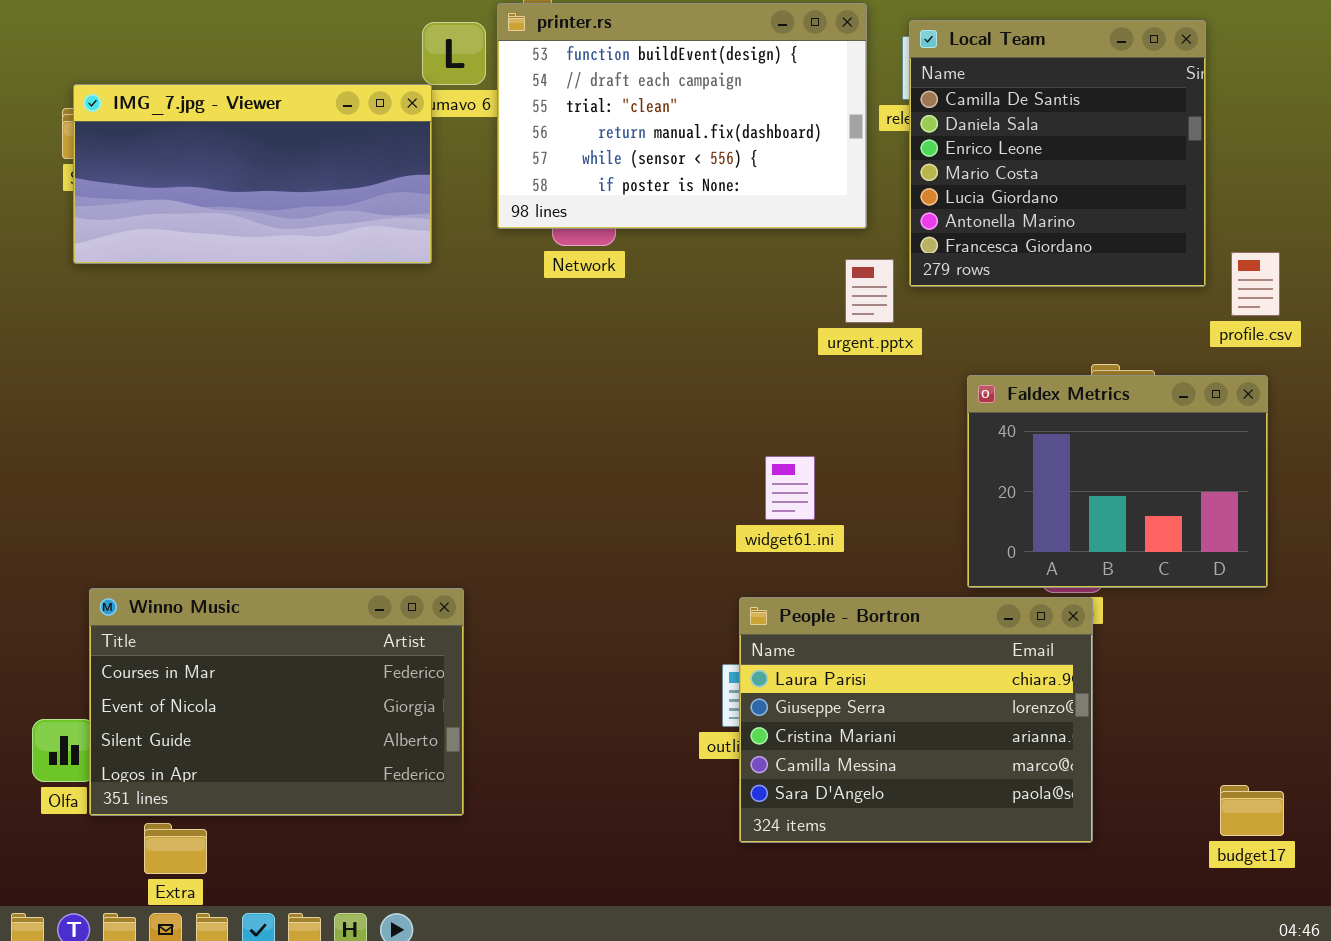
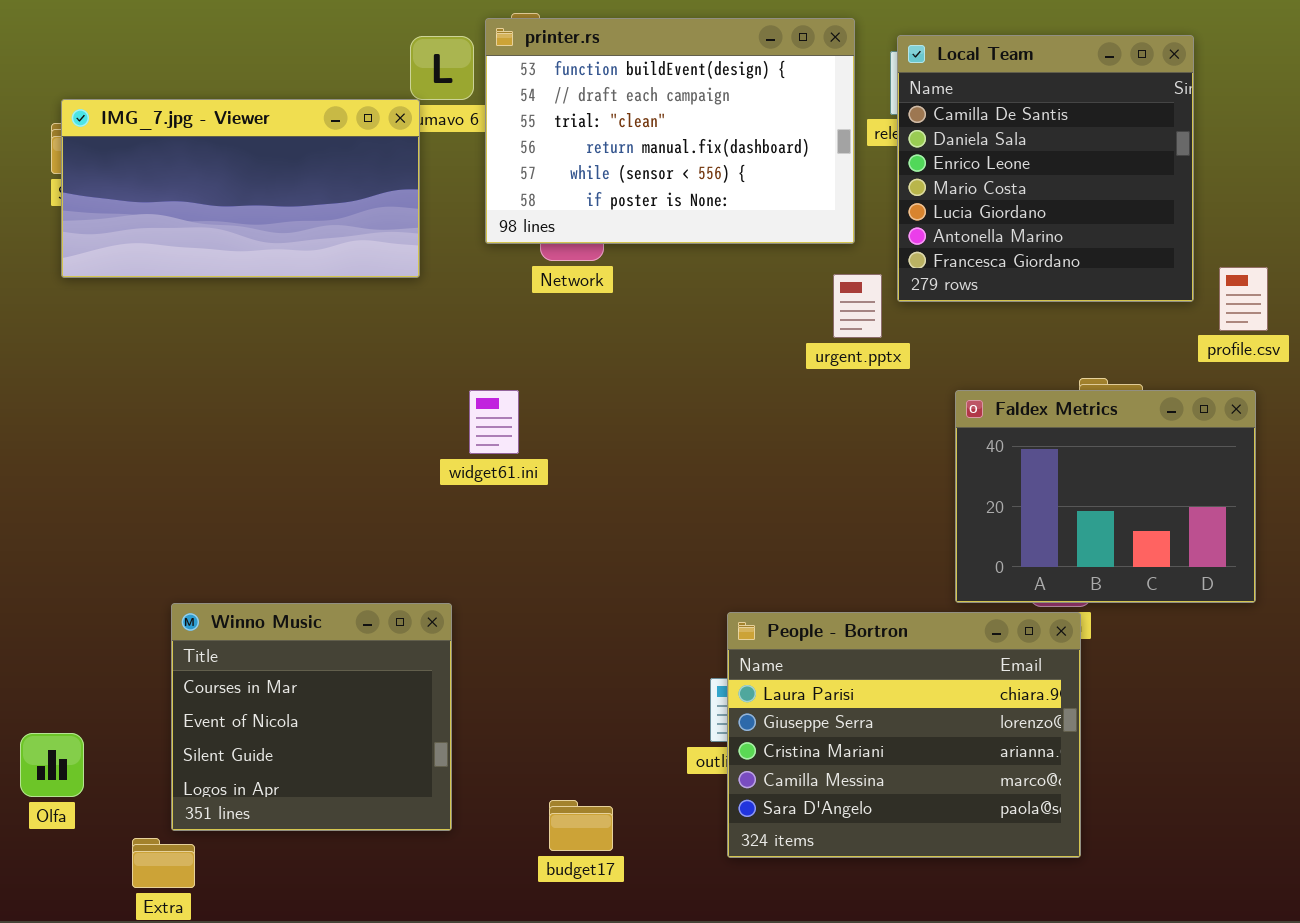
widget61.ini: [765,456,815,520] -> [469,390,519,454], moved
Winno Music: [89,588,464,816] -> [171,603,452,831], resized
budget17: [1220,785,1284,836] -> [549,800,613,851], moved

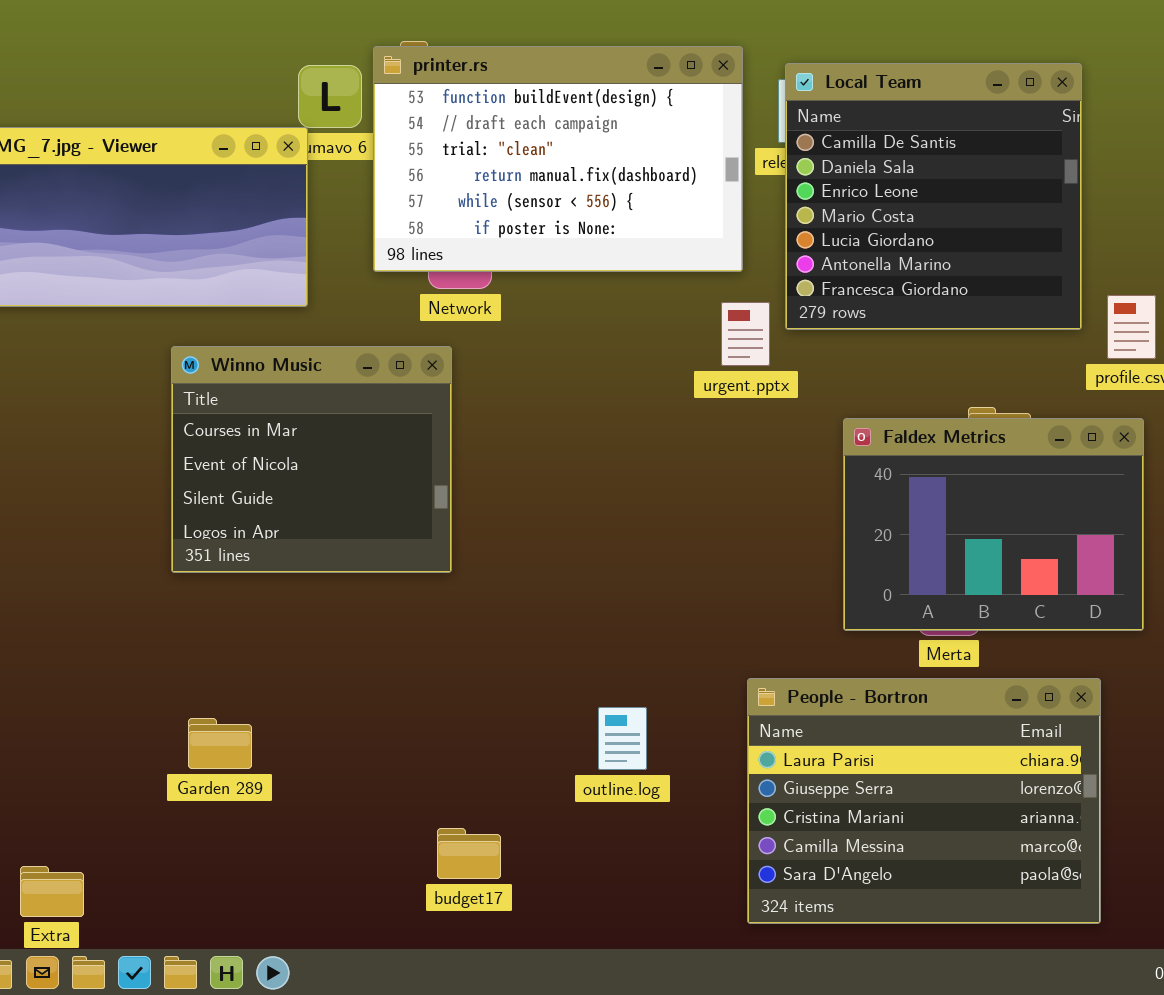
Winno Music: [171,603,452,831] -> [171,346,452,573], moved
People - Bortron: [727,612,1081,858] -> [747,678,1101,924], moved

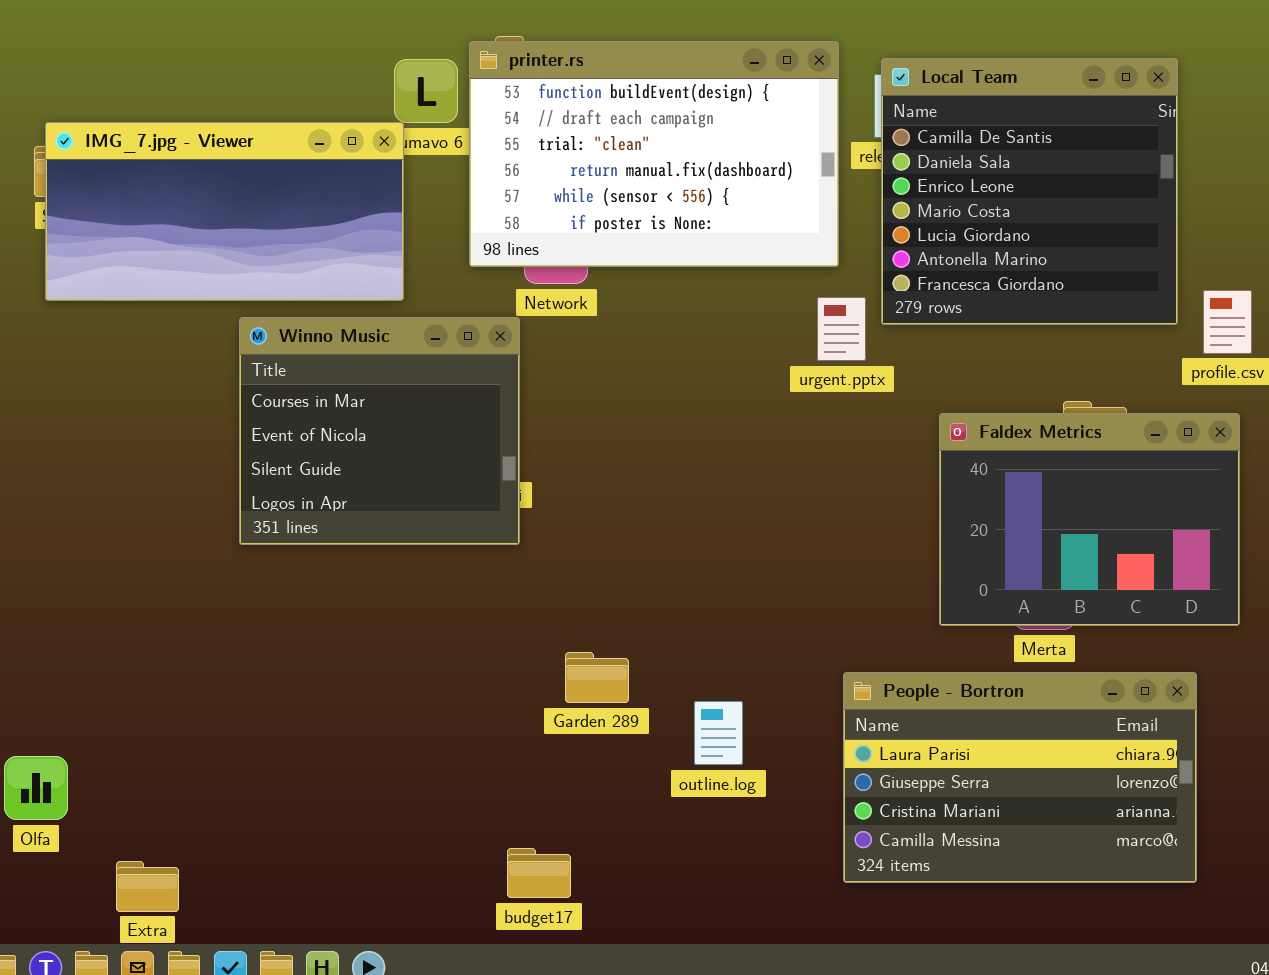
Winno Music: [171,346,452,573] -> [239,317,520,545], moved
People - Bortron: [747,678,1101,924] -> [843,672,1197,883], resized
Garden 289: [188,718,252,769] -> [565,652,629,703], moved
budget17: [437,828,501,879] -> [507,848,571,898], moved

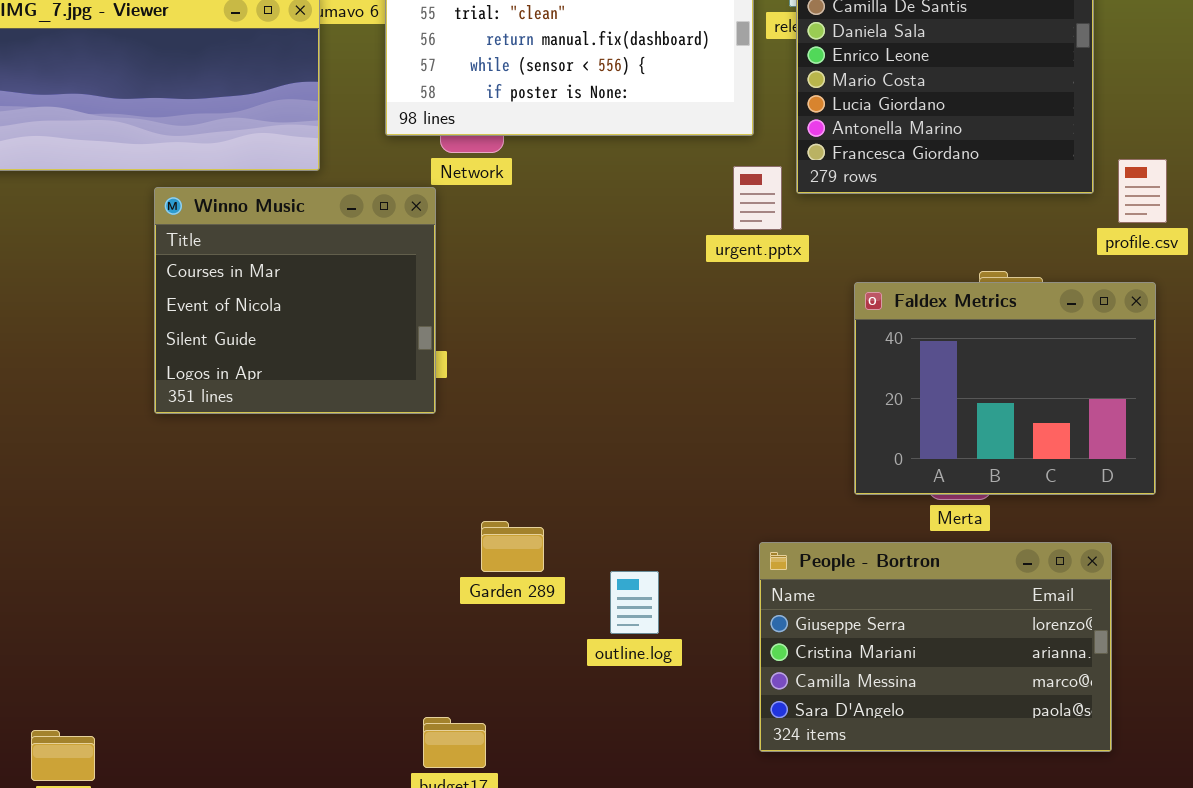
People - Bortron: [843,672,1197,883] -> [759,542,1112,752], scrolled down 1 row

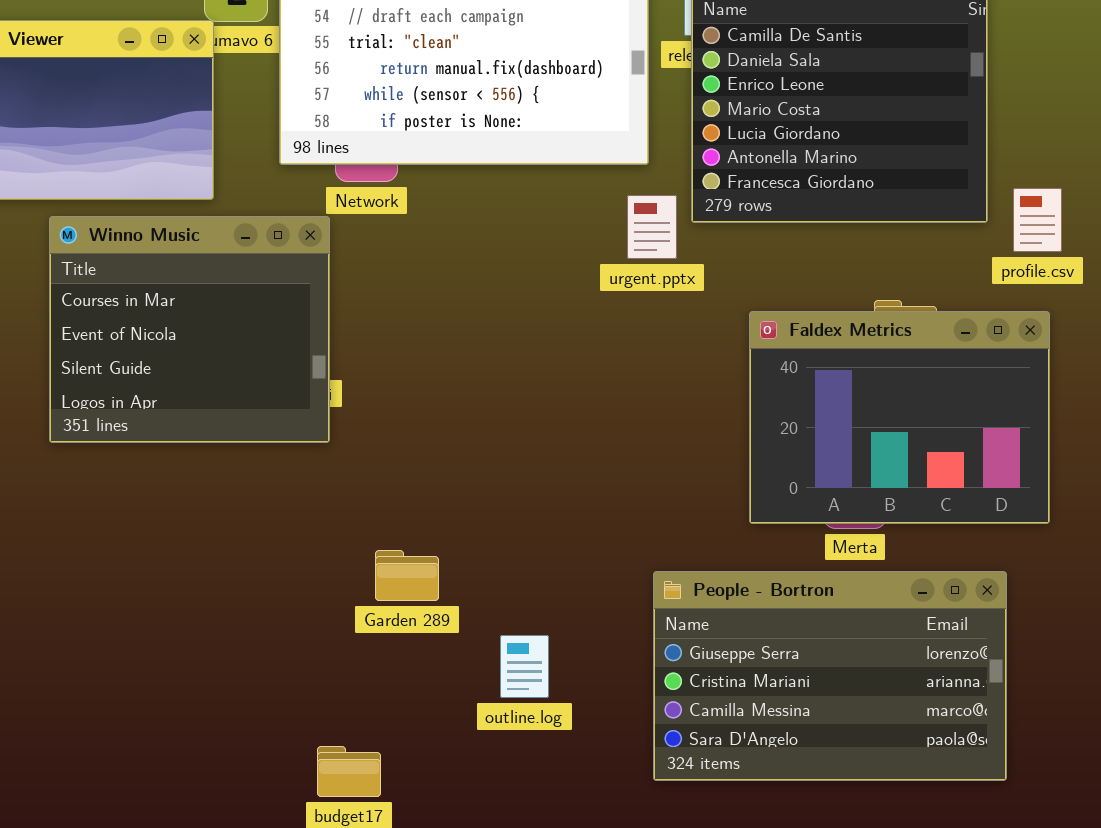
outline.log: [610,571,659,634] -> [500,635,549,698], moved

